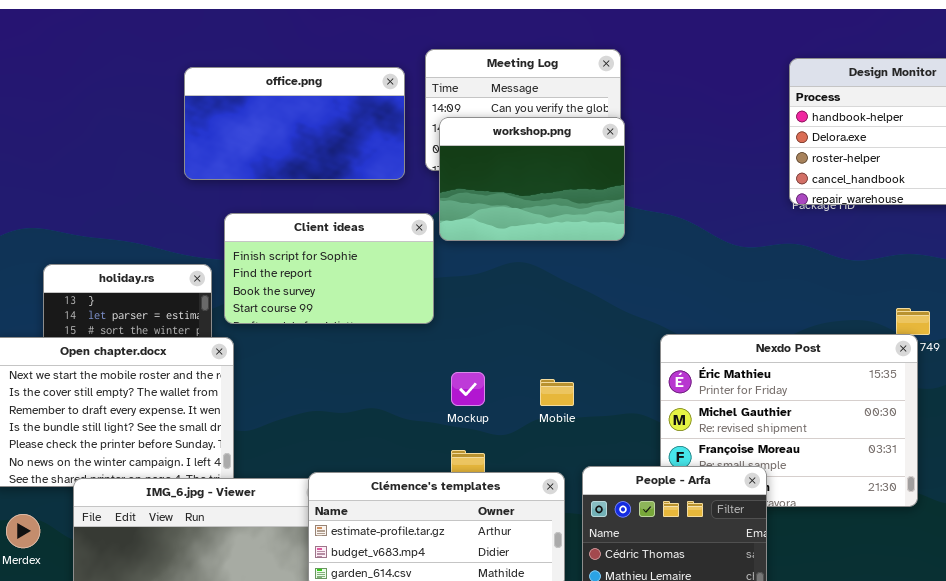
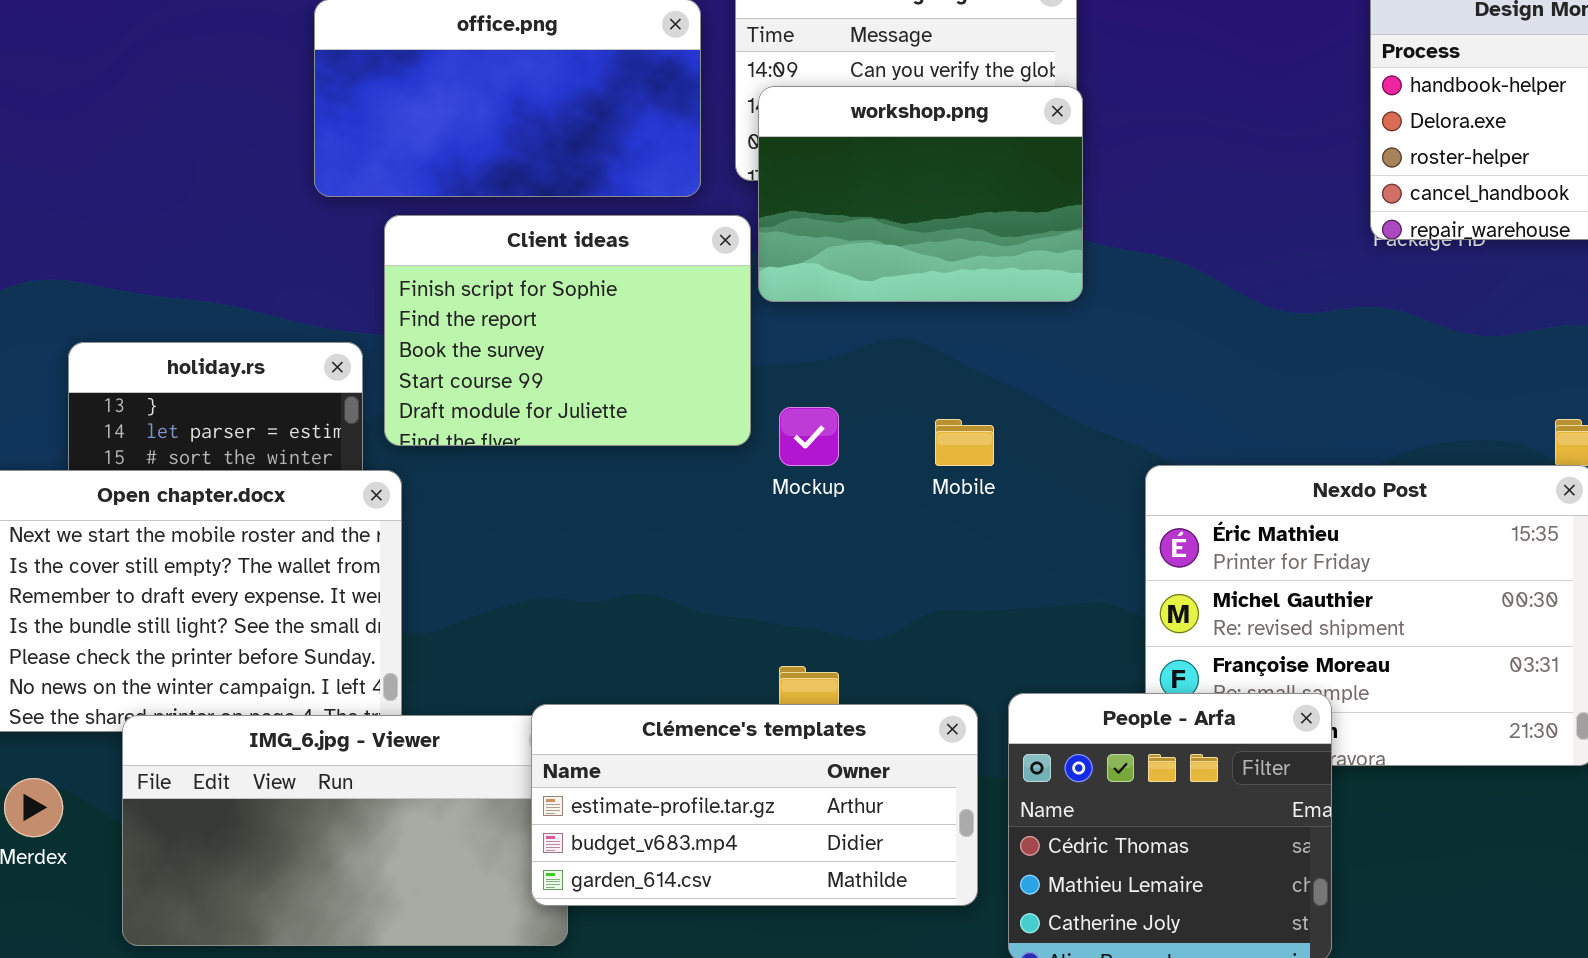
Client ideas: [224,213,434,324] -> [384,215,751,446], resized
Mockup: [451,372,485,406] -> [779,407,839,466], moved
Mobile: [540,379,574,406] -> [935,419,994,466], moved

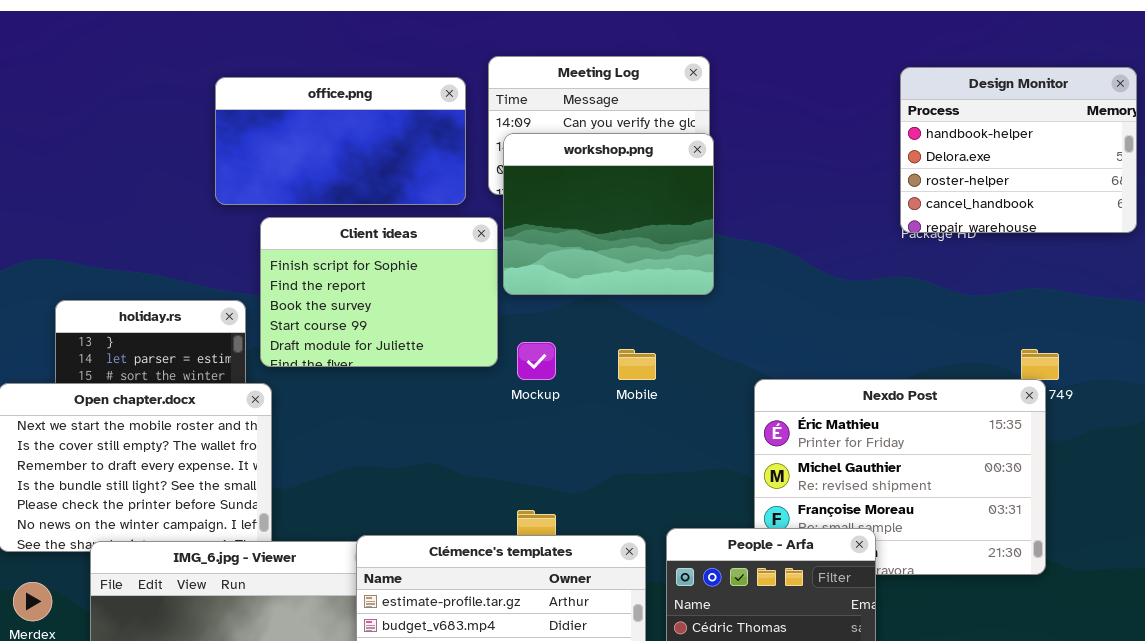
workshop.png: [758,86,1083,302] -> [503,133,714,295], resized

